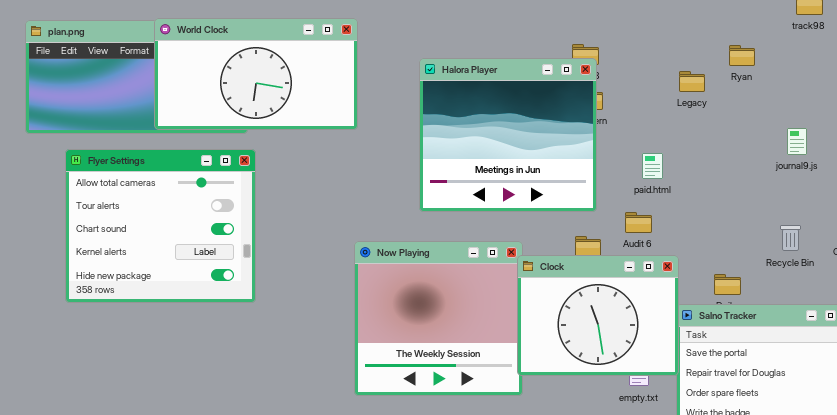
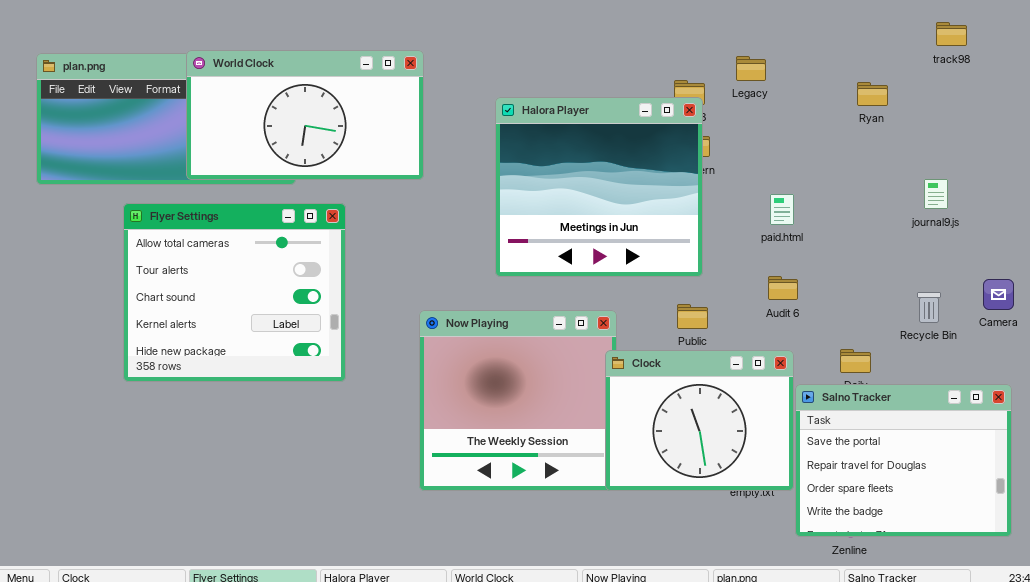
Legacy: [679,71,705,92] -> [736,56,766,81], moved
Flyer Settings: [65,149,256,303] -> [123,203,346,382], moved
paid.html: [642,153,663,179] -> [770,194,794,225], moved
Audit 6: [625,212,652,233] -> [768,276,798,300], moved
Clock: [517,255,679,376] -> [605,350,794,491], moved

